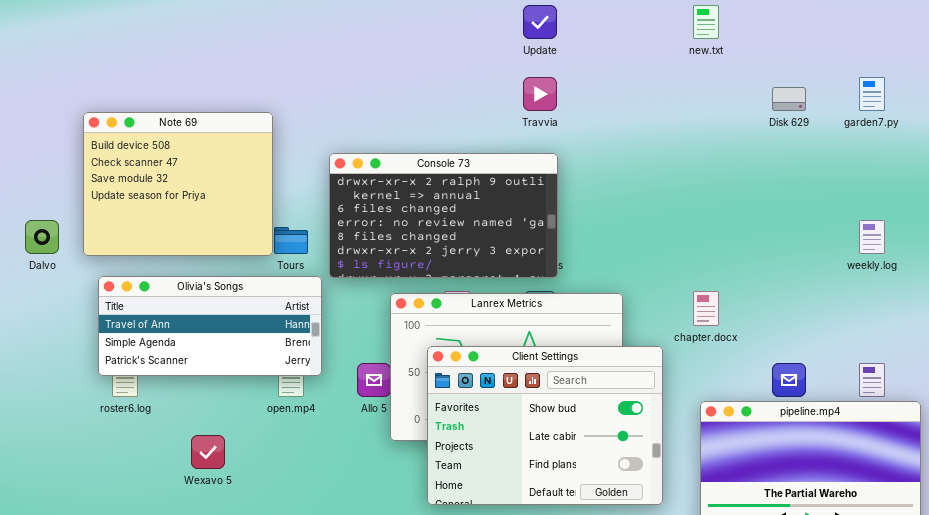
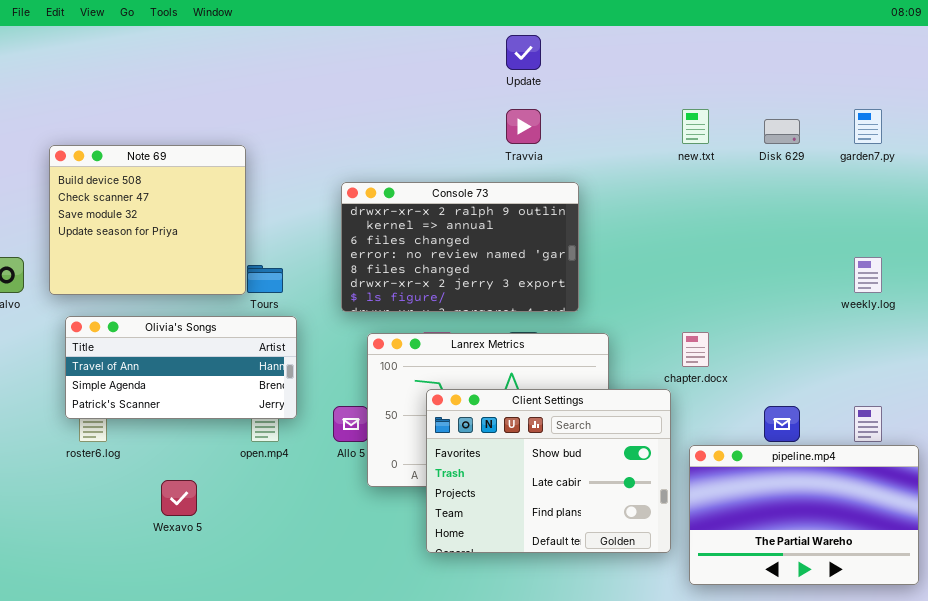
new.txt: [693,5,719,39] -> [682,109,709,144], moved
Console 73: [329,153,558,278] -> [341,182,579,312], moved
Client Settings: [427,346,663,505] -> [426,389,671,553], moved

